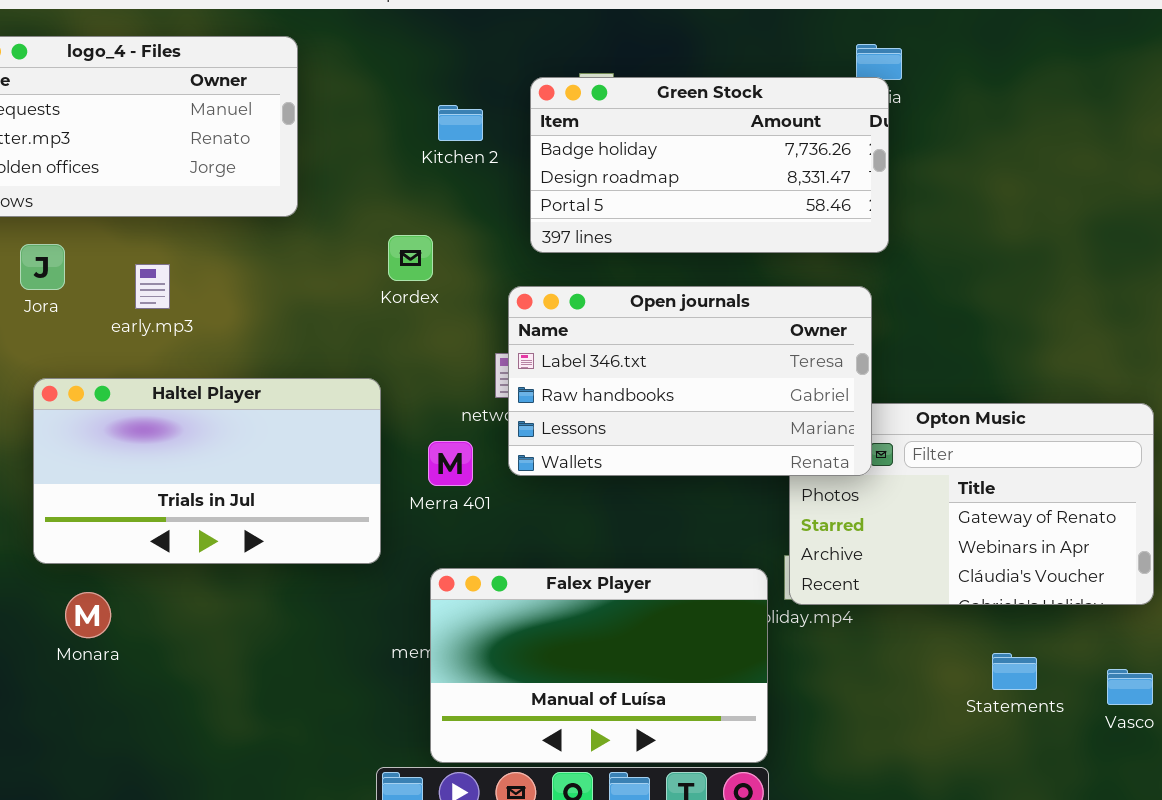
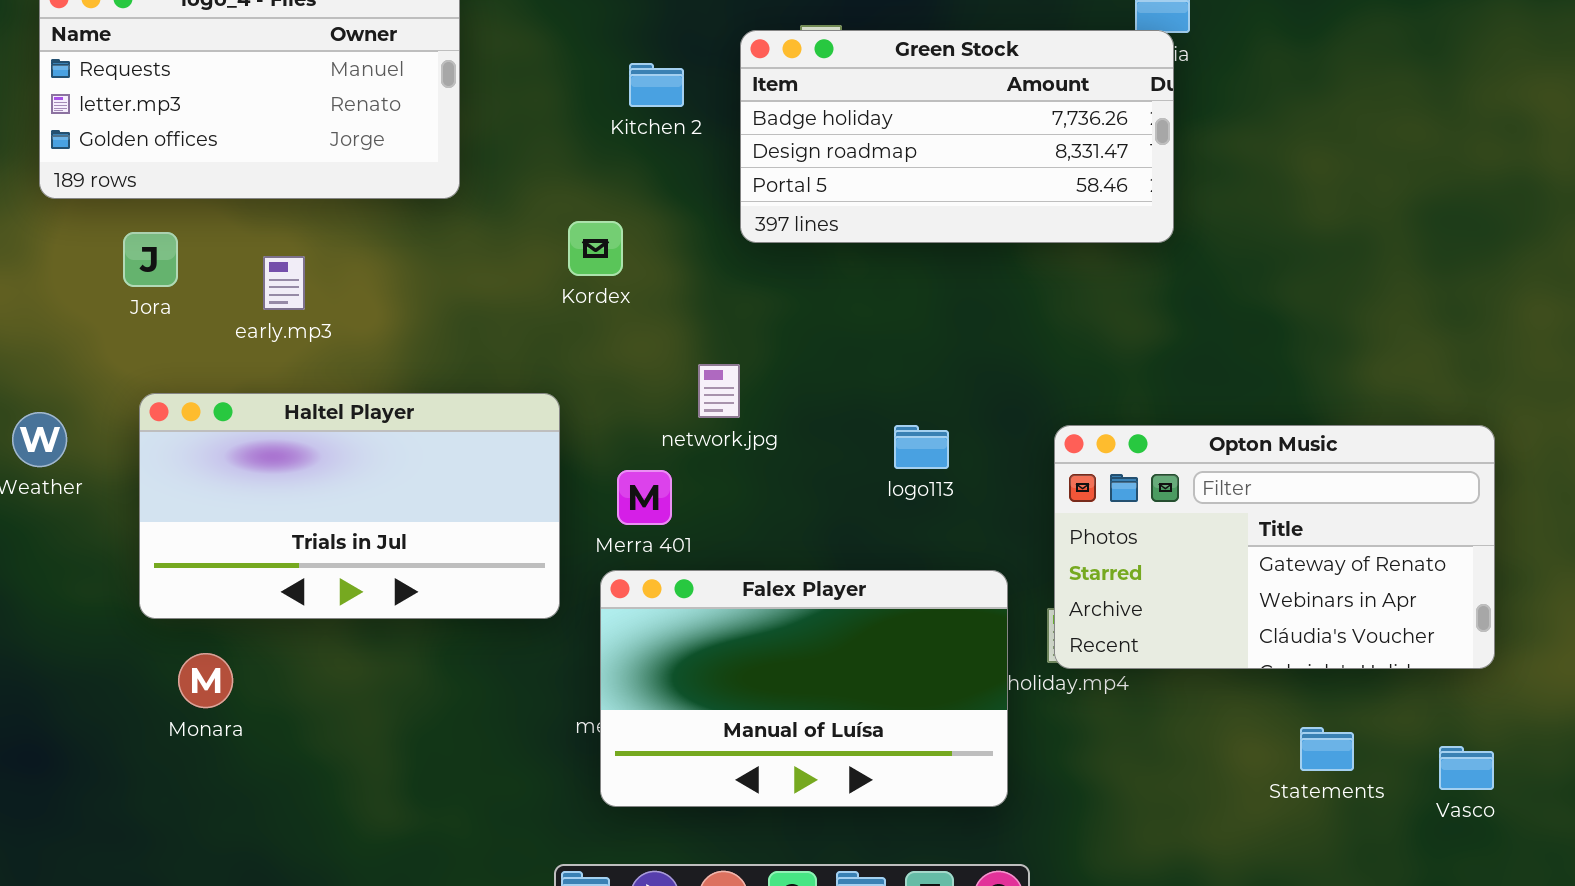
Open journals: [508,286,872,476] -> none, closed
Falex Player: [430,568,768,763] -> [600,570,1008,807], moved

